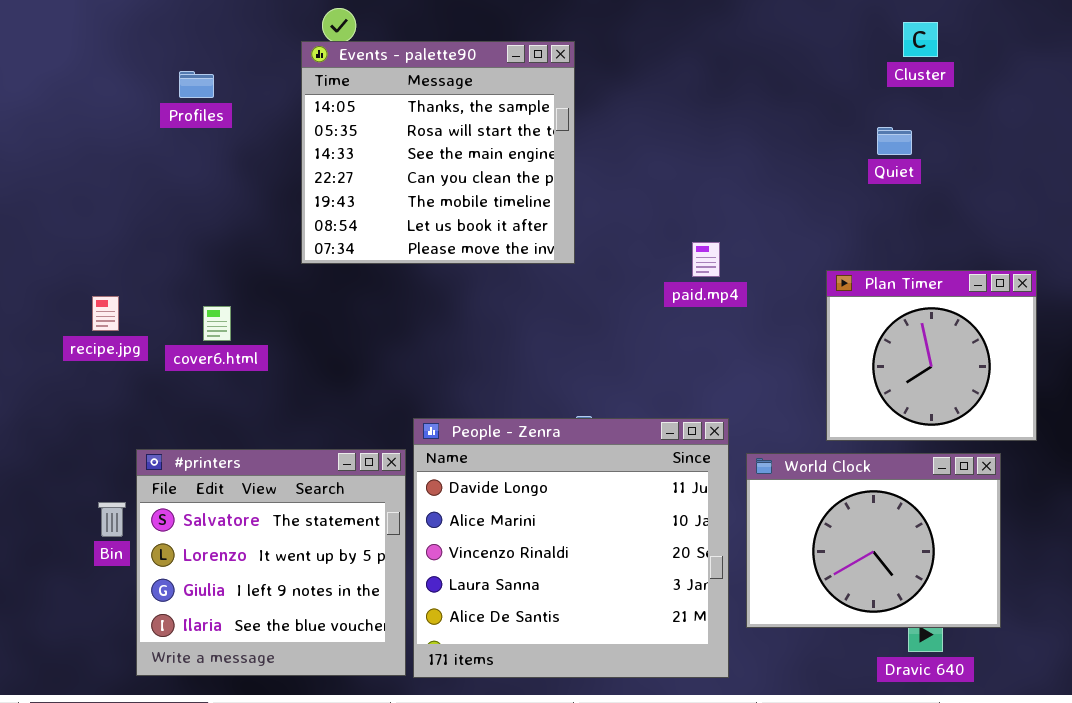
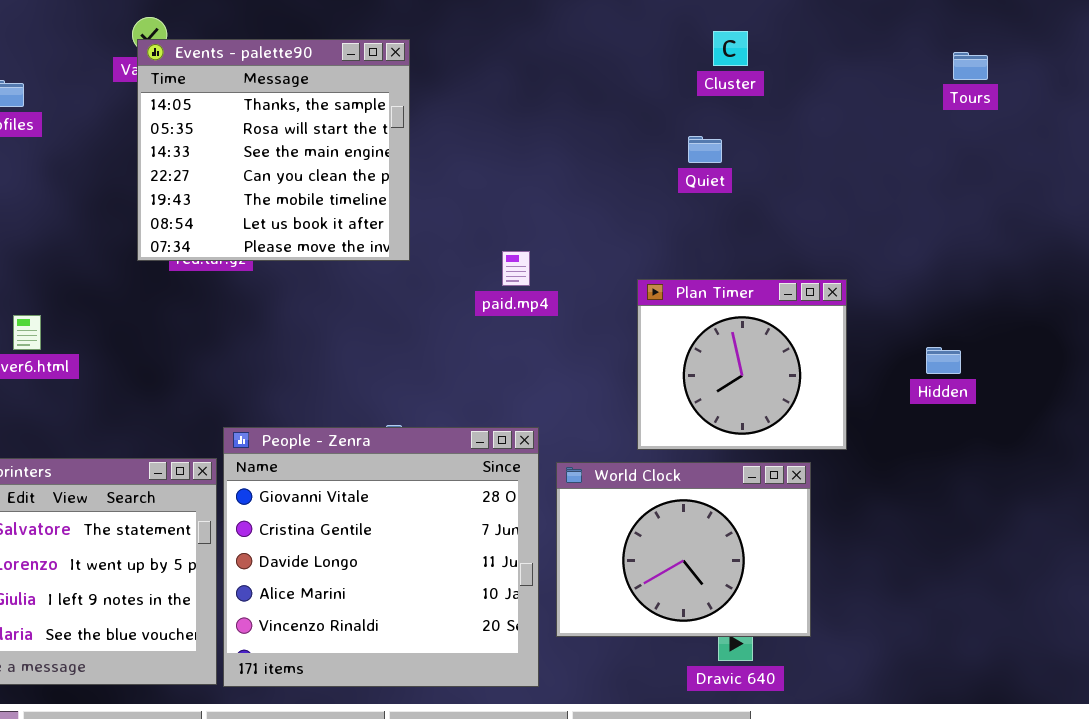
Events - palette90: [301,41,575,264] -> [137,39,410,261], moved
People - Zenra: [413,418,729,678] -> [223,427,539,687], scrolled up 2 rows

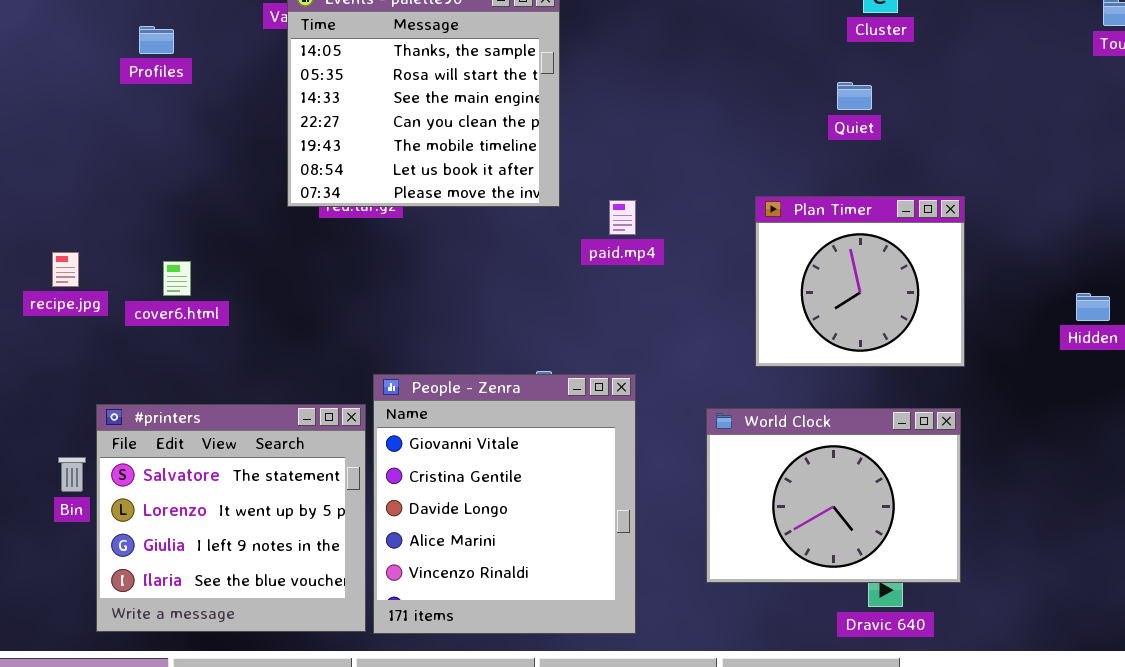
paid.mp4: [502,251,530,286] -> [609,200,636,235], moved
Plan Timer: [637,279,847,450] -> [755,196,965,367], moved
People - Zenra: [223,427,539,687] -> [373,374,636,634], resized

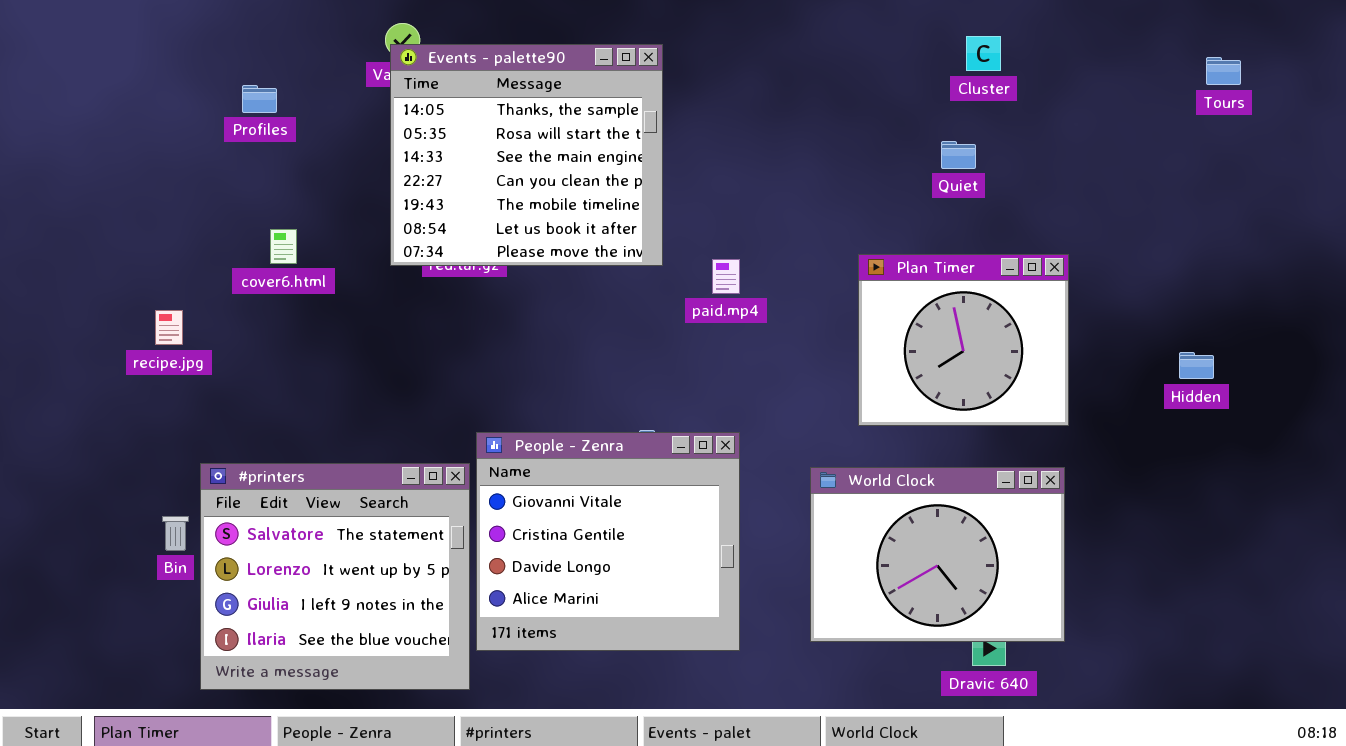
cover6.html: [163,261,191,296] -> [270,229,297,264], moved
People - Zenra: [373,374,636,634] -> [476,432,740,651], resized

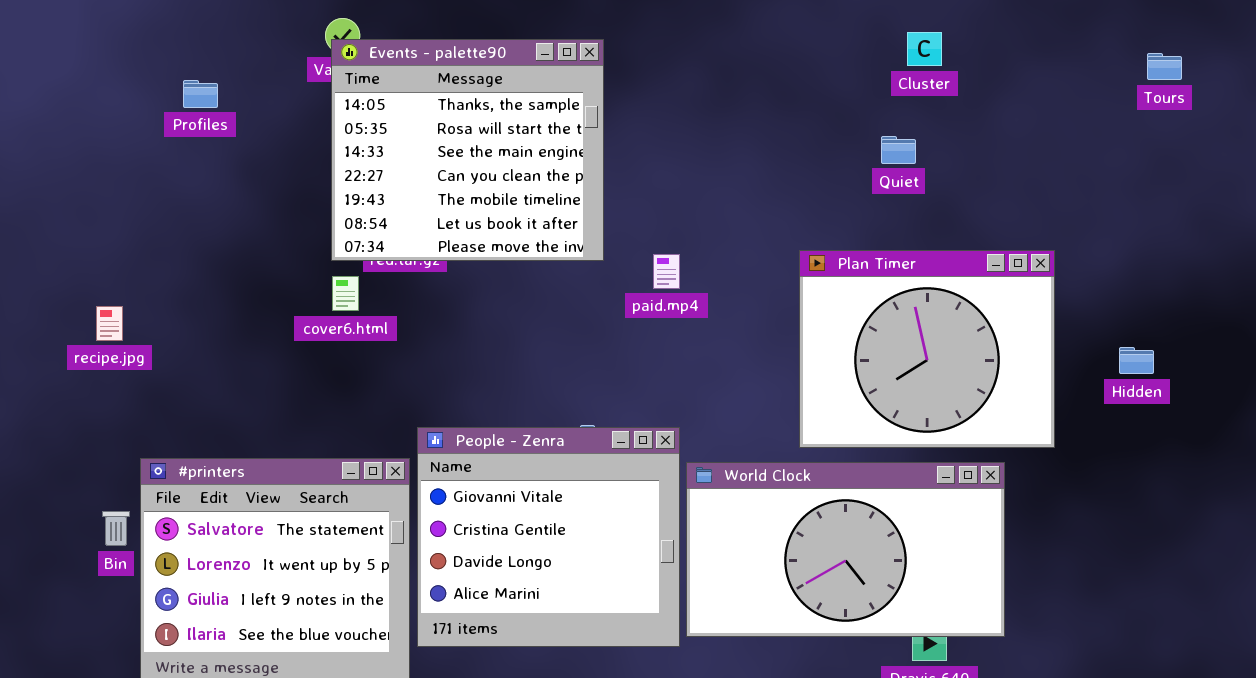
cover6.html: [270,229,297,264] -> [332,276,359,311], moved
Plan Timer: [858,254,1069,426] -> [799,250,1055,448], resized
World Clock: [810,467,1065,642] -> [686,462,1005,637], resized

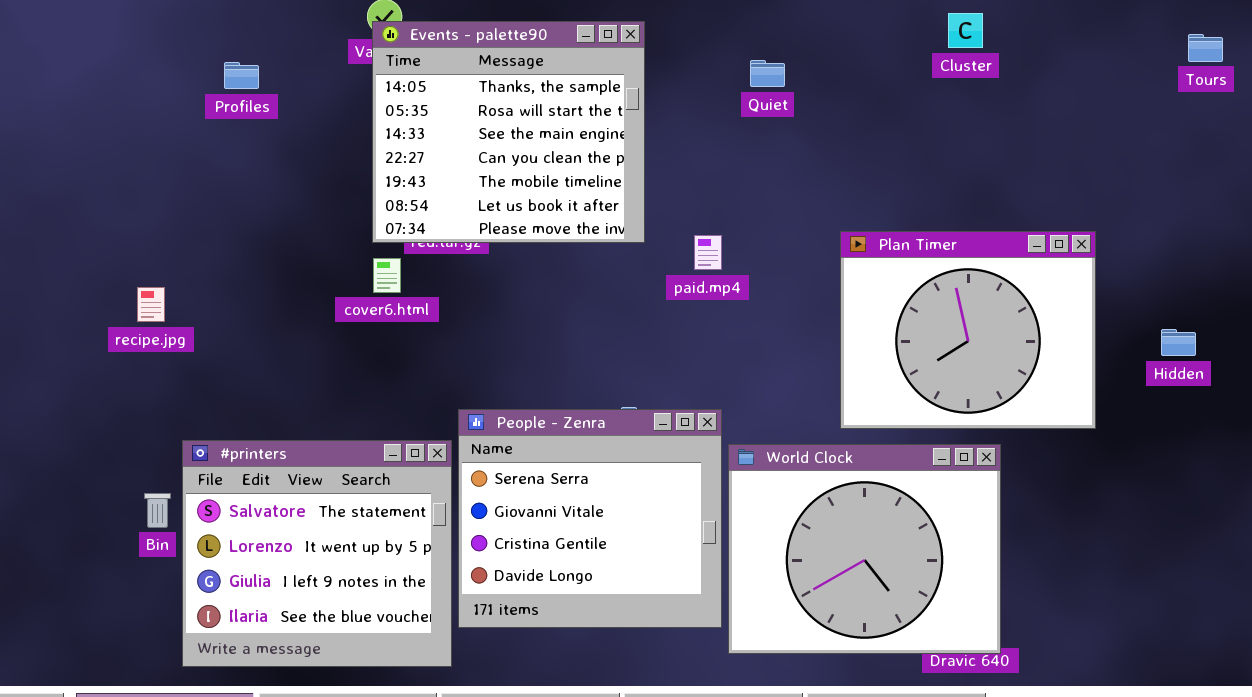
Quiet: [881,136,916,164] -> [750,60,785,87], moved
People - Zenra: [417,427,680,647] -> [458,409,722,628], scrolled up 1 row
World Clock: [686,462,1005,637] -> [728,444,1001,654], resized

